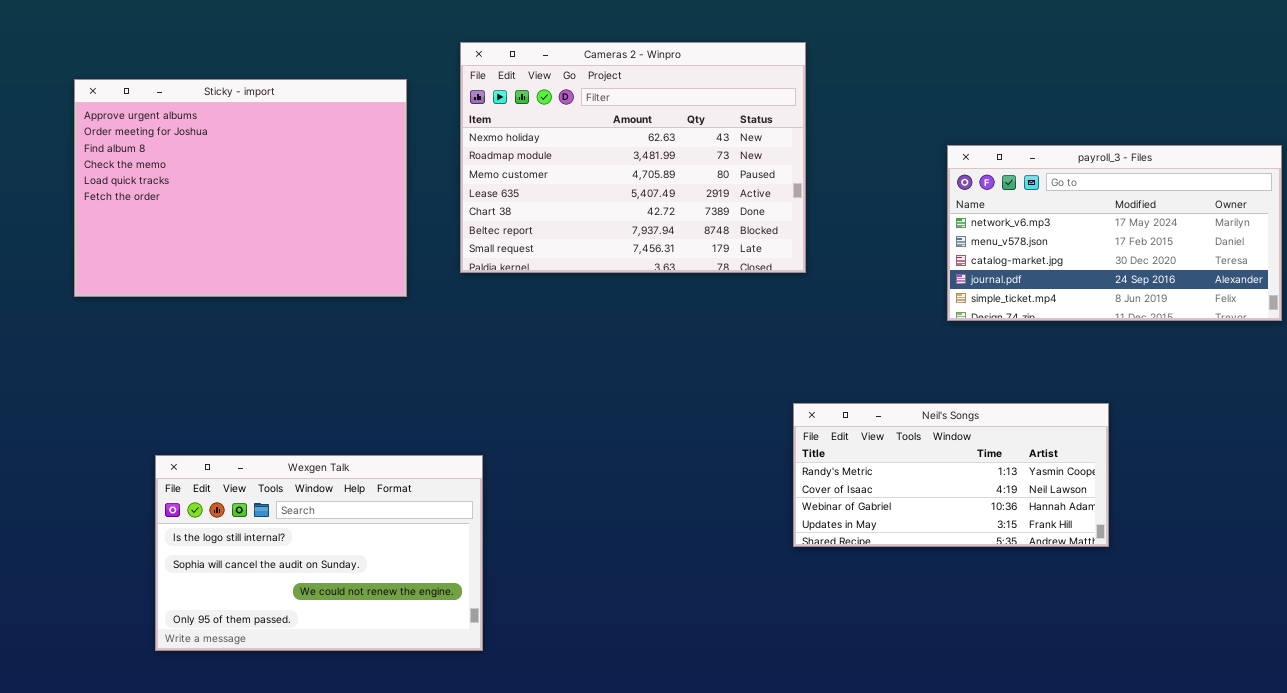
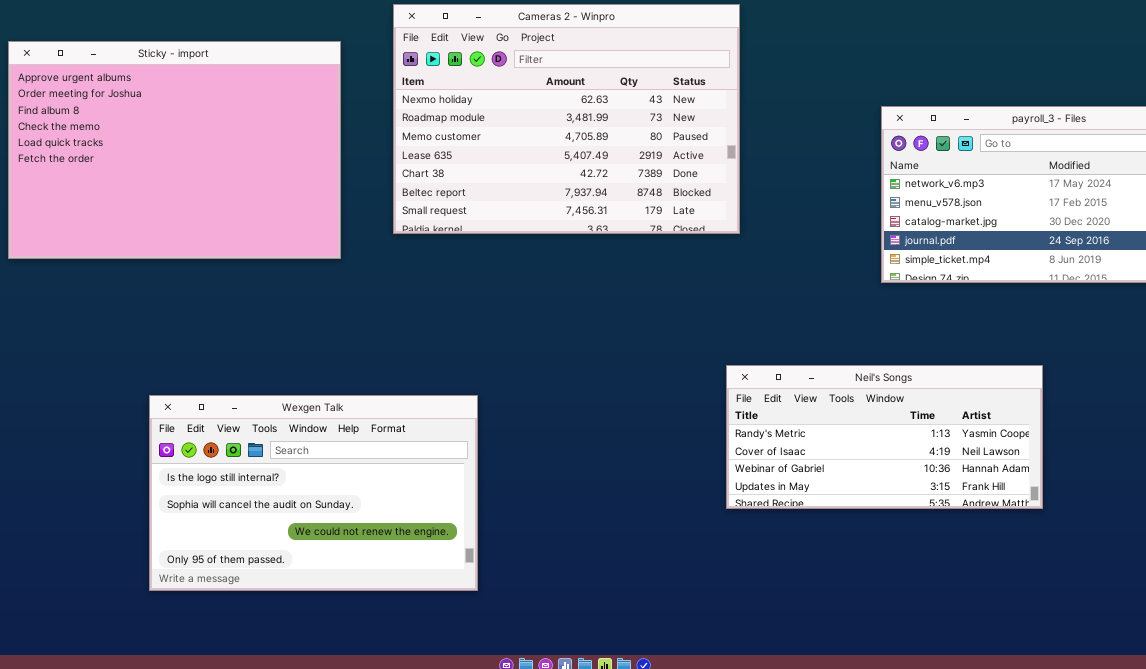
Wexgen Talk: [155,455,483,651] -> [149,395,478,591], moved

